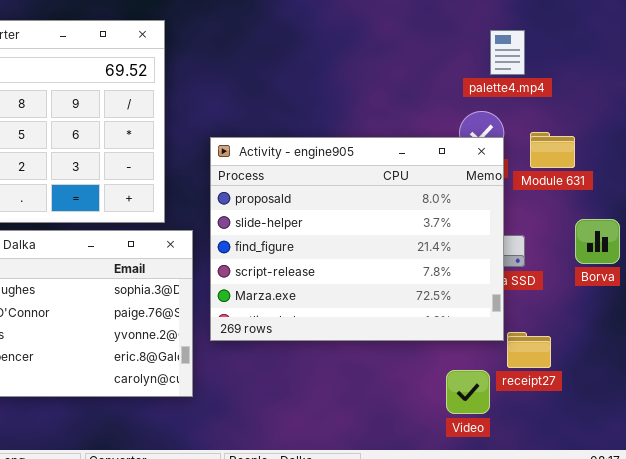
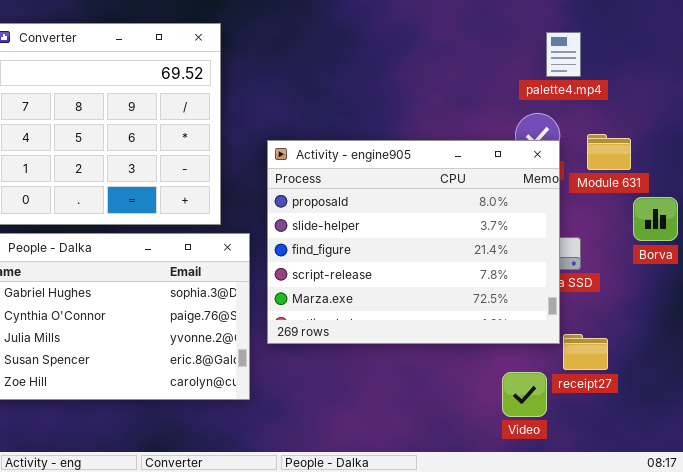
Borva: [575,219,620,264] -> [633,197,678,241], moved

